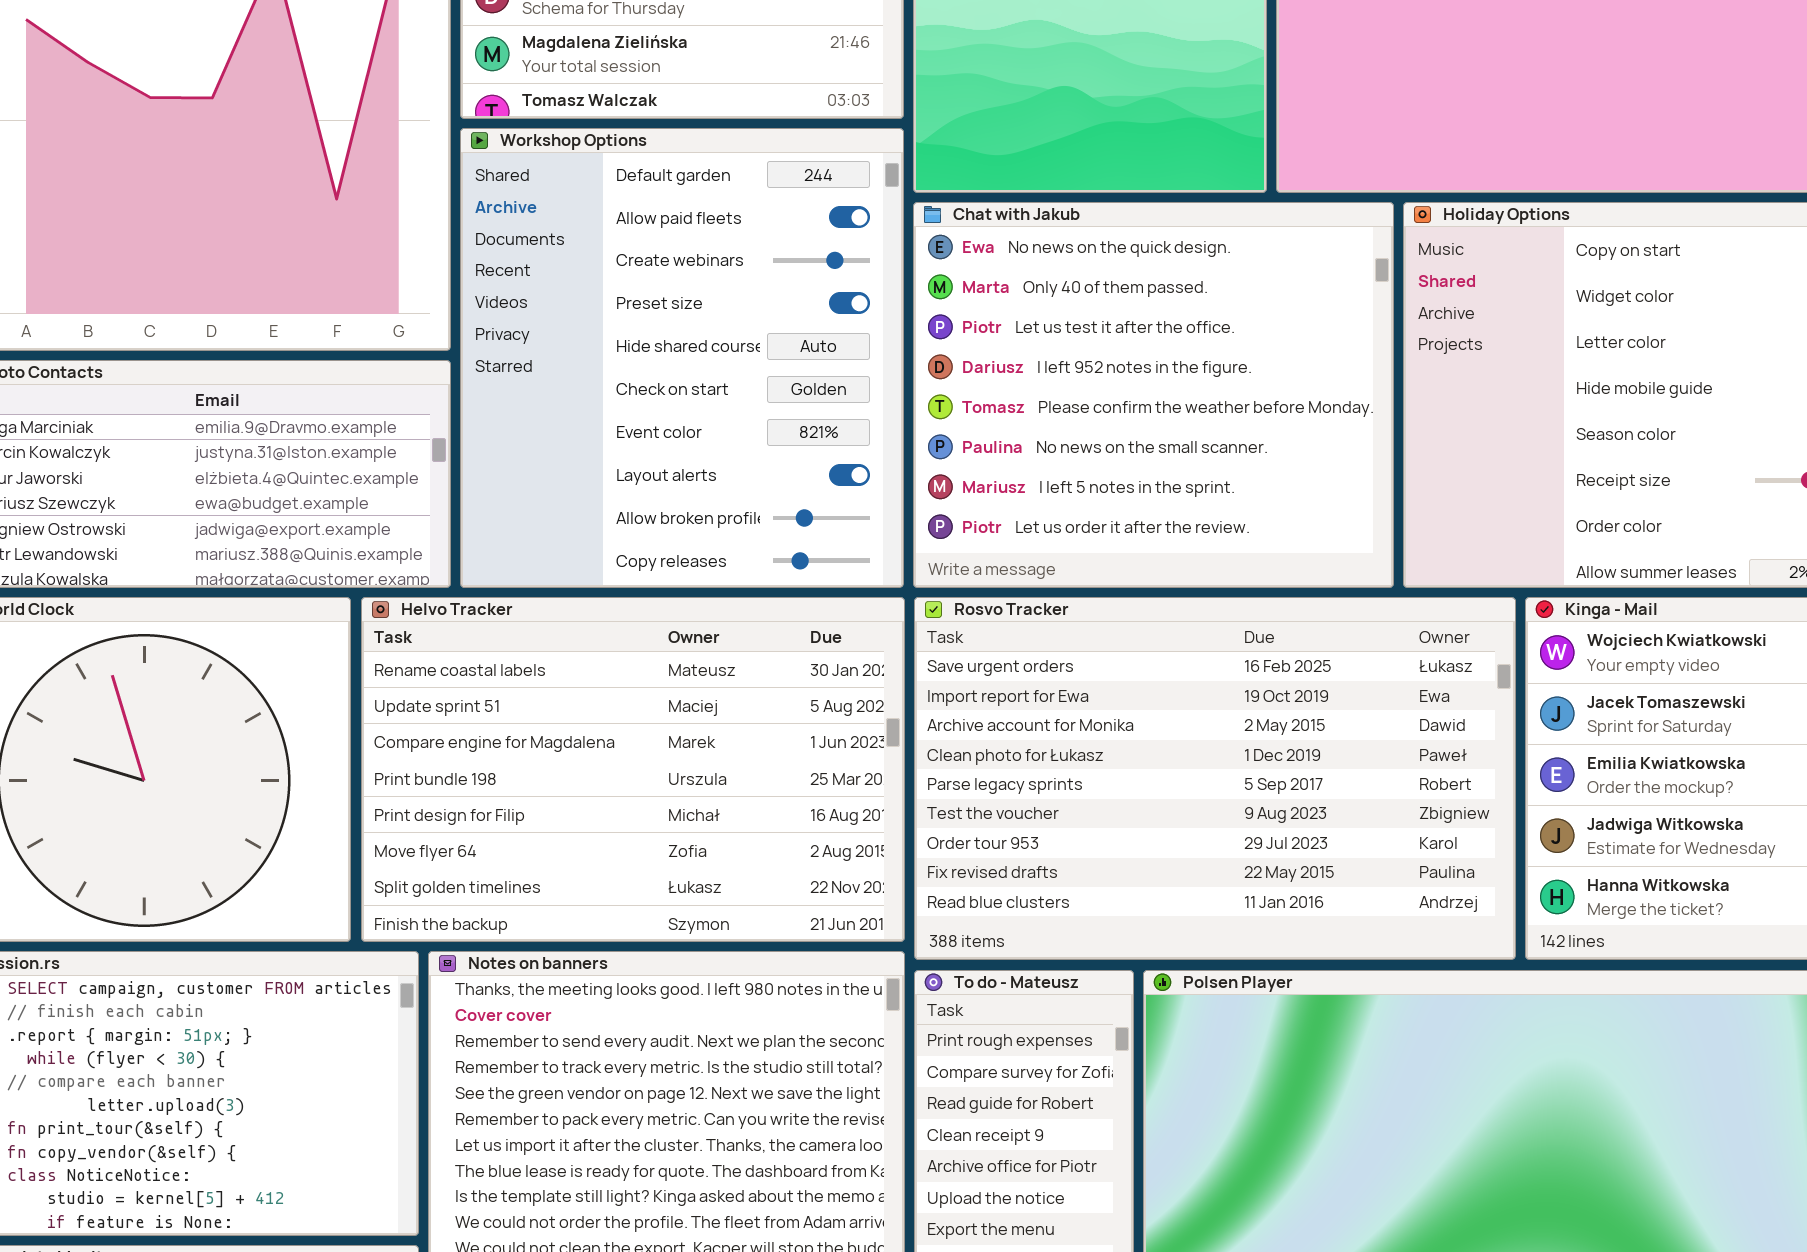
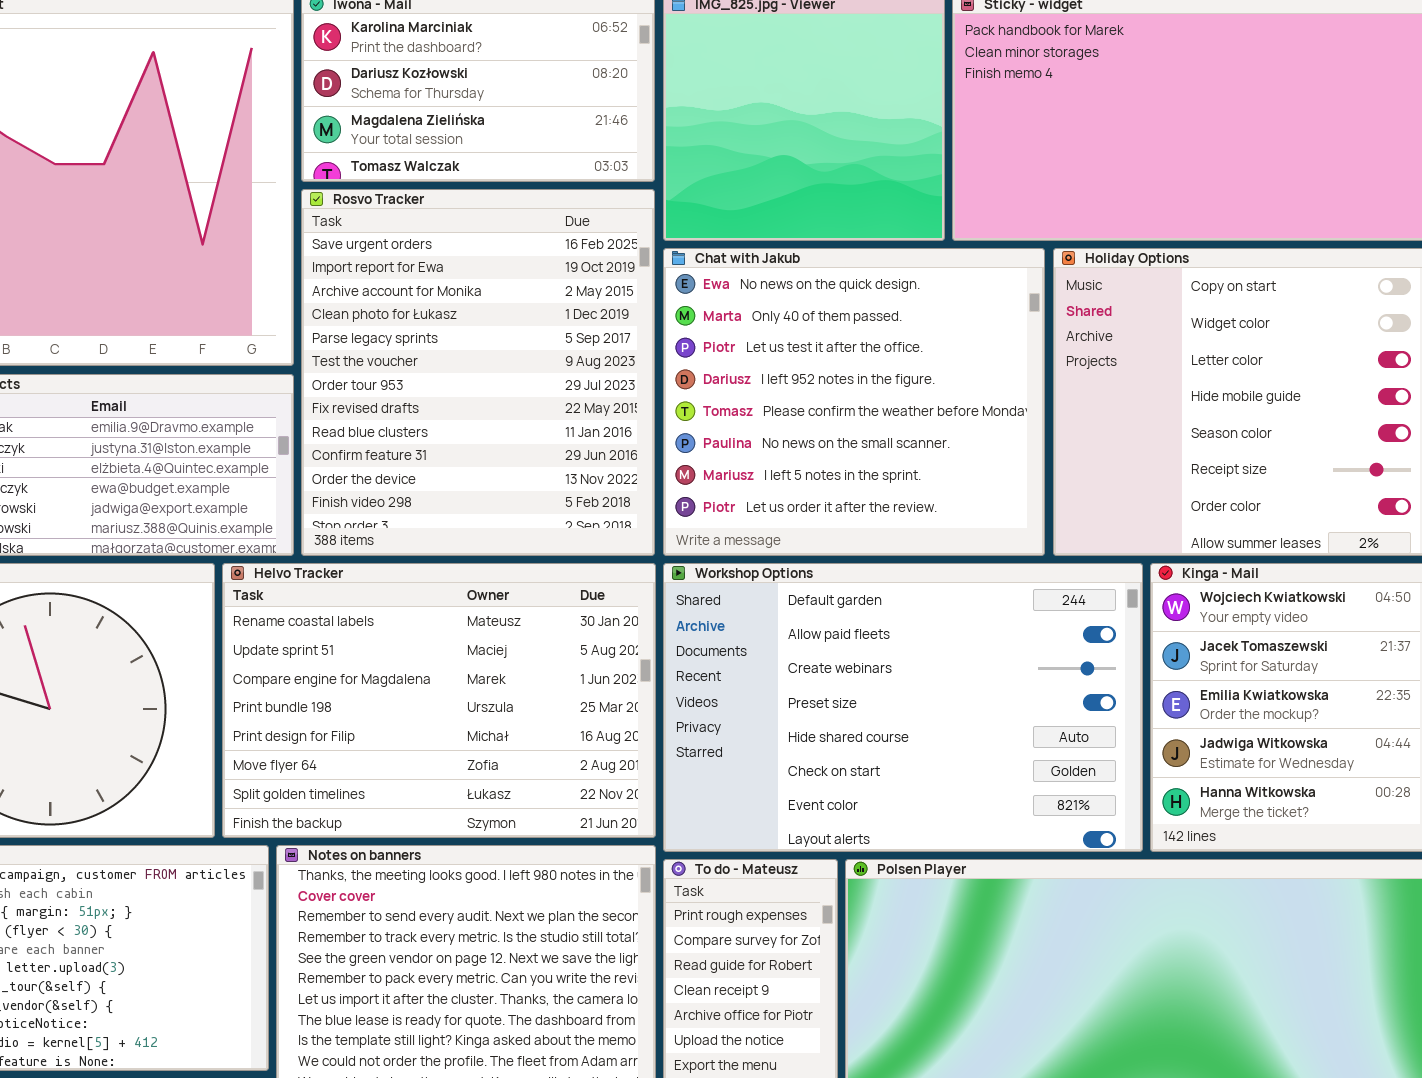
Workshop Options: [460,128,904,588] -> [663,563,1143,852], moved, resized
Rosvo Tracker: [914,597,1516,960] -> [301,189,655,556], moved, resized

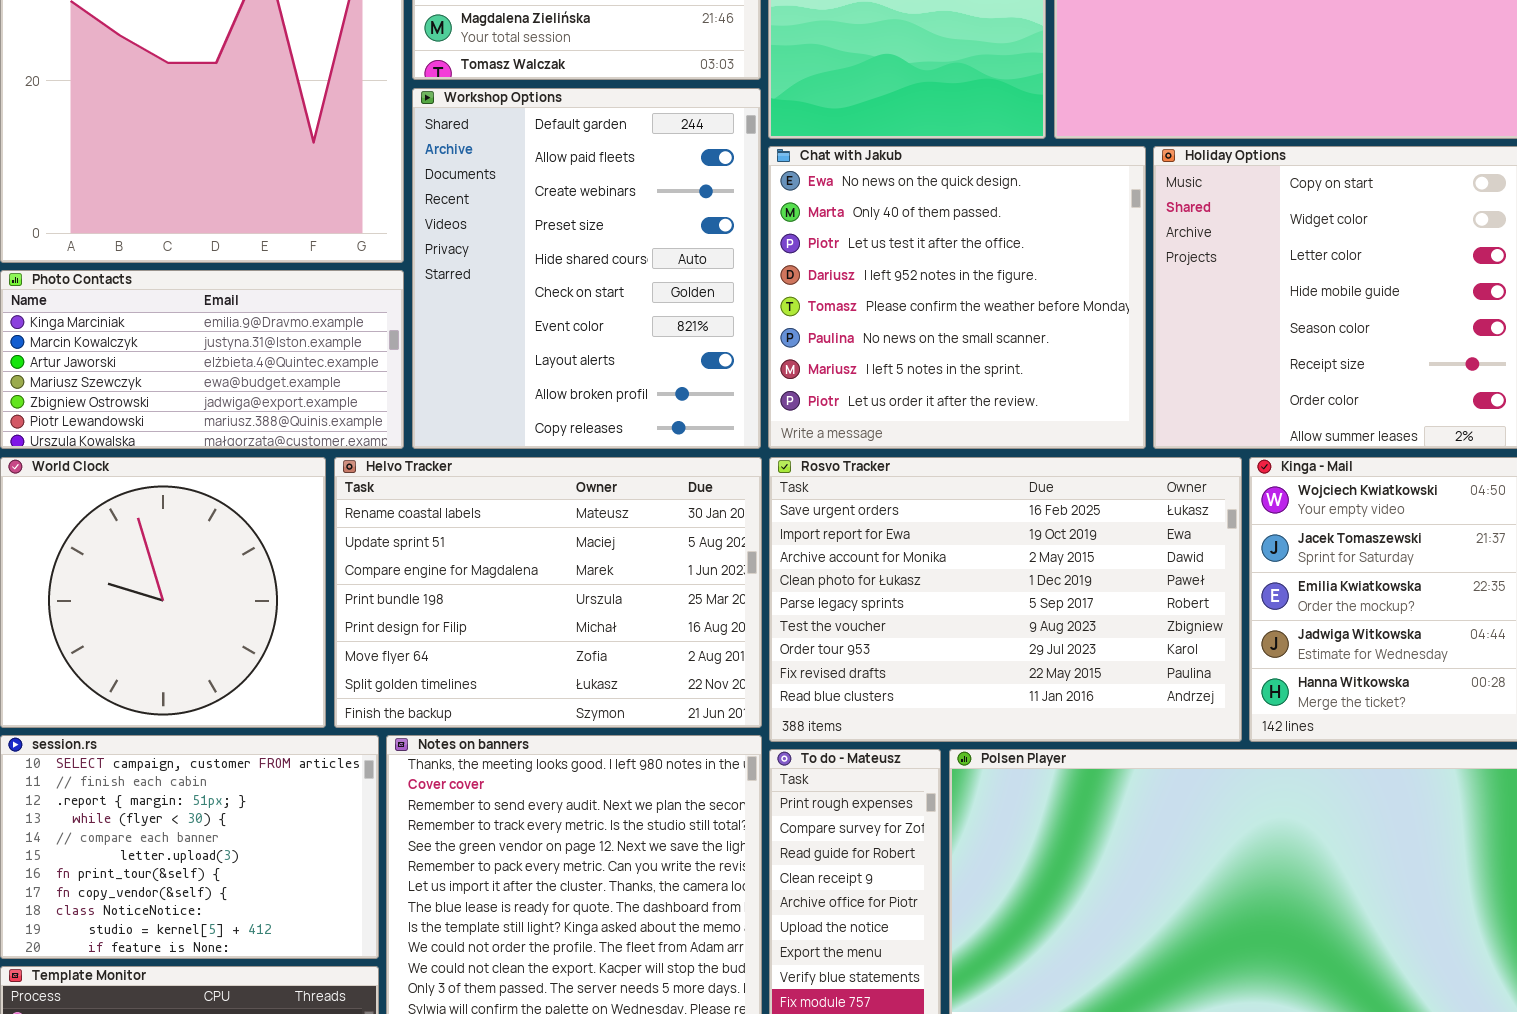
Rosvo Tracker: [301,189,655,556] -> [769,457,1242,742], moved, resized
Workshop Options: [663,563,1143,852] -> [412,88,761,449], moved, resized

